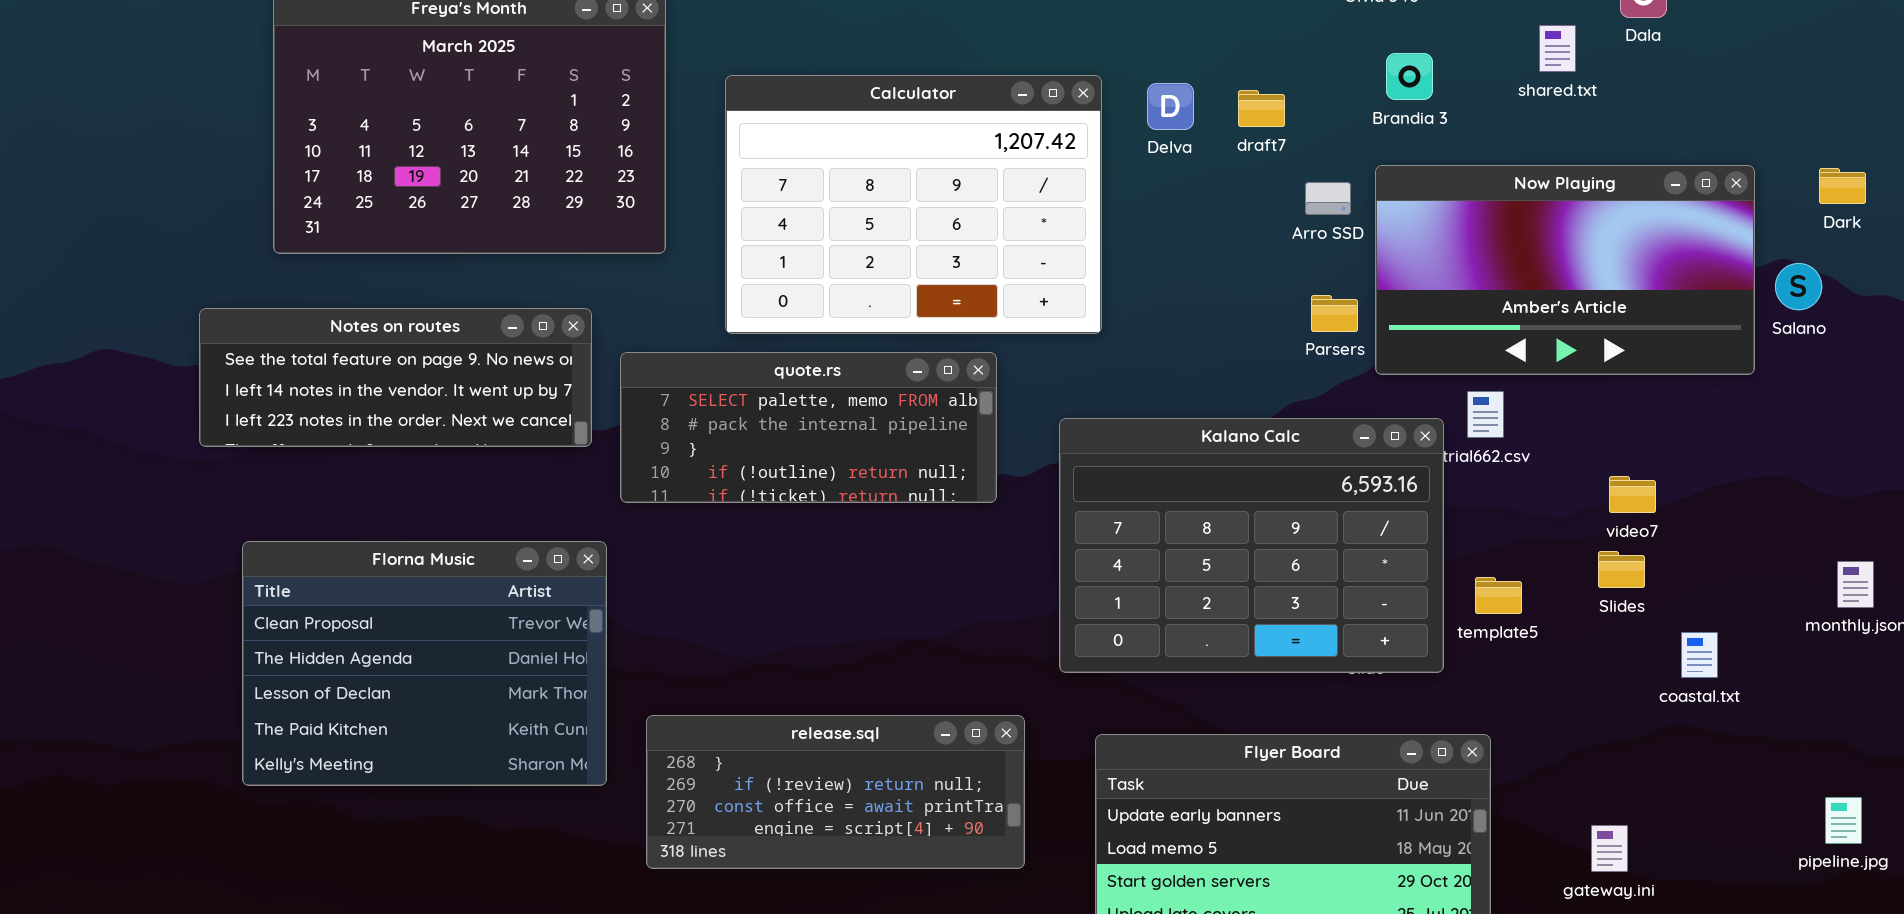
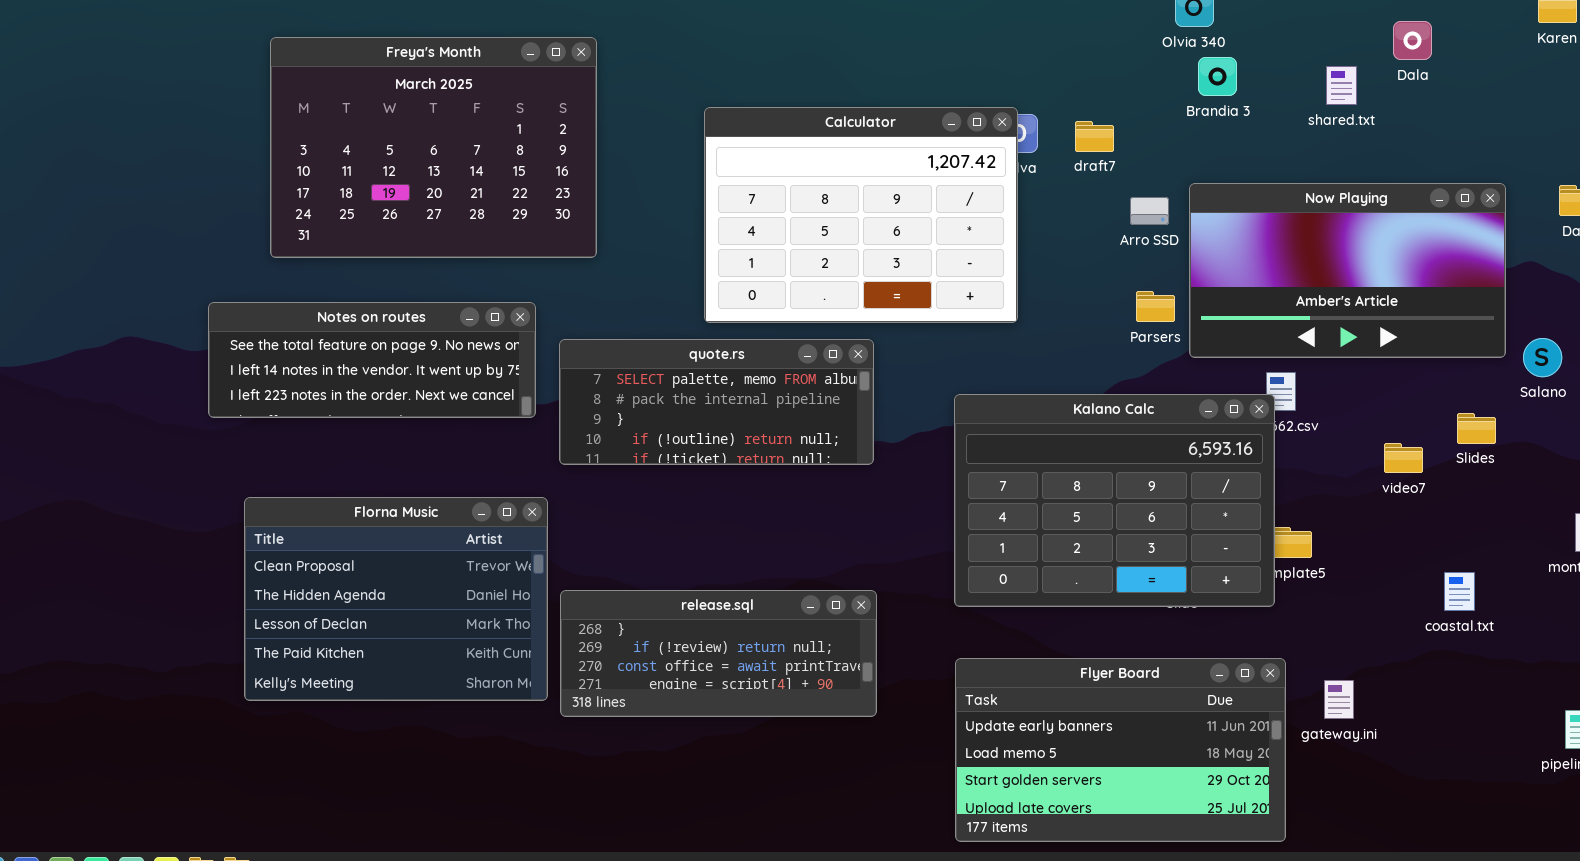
Brandia 3: [1386,53,1433,100] -> [1198,57,1237,96], moved
Calculator: [725,75,1102,334] -> [704,107,1018,323], moved
Salano: [1775,263,1822,310] -> [1523,338,1562,377], moved
Kalano Calc: [1059,418,1444,673] -> [954,394,1275,607], moved
Slides: [1598,551,1645,588] -> [1457,413,1496,444], moved
release.sql: [646,715,1025,869] -> [560,590,877,717], moved
gateway.ini: [1591,825,1628,872] -> [1324,680,1354,719], moved

